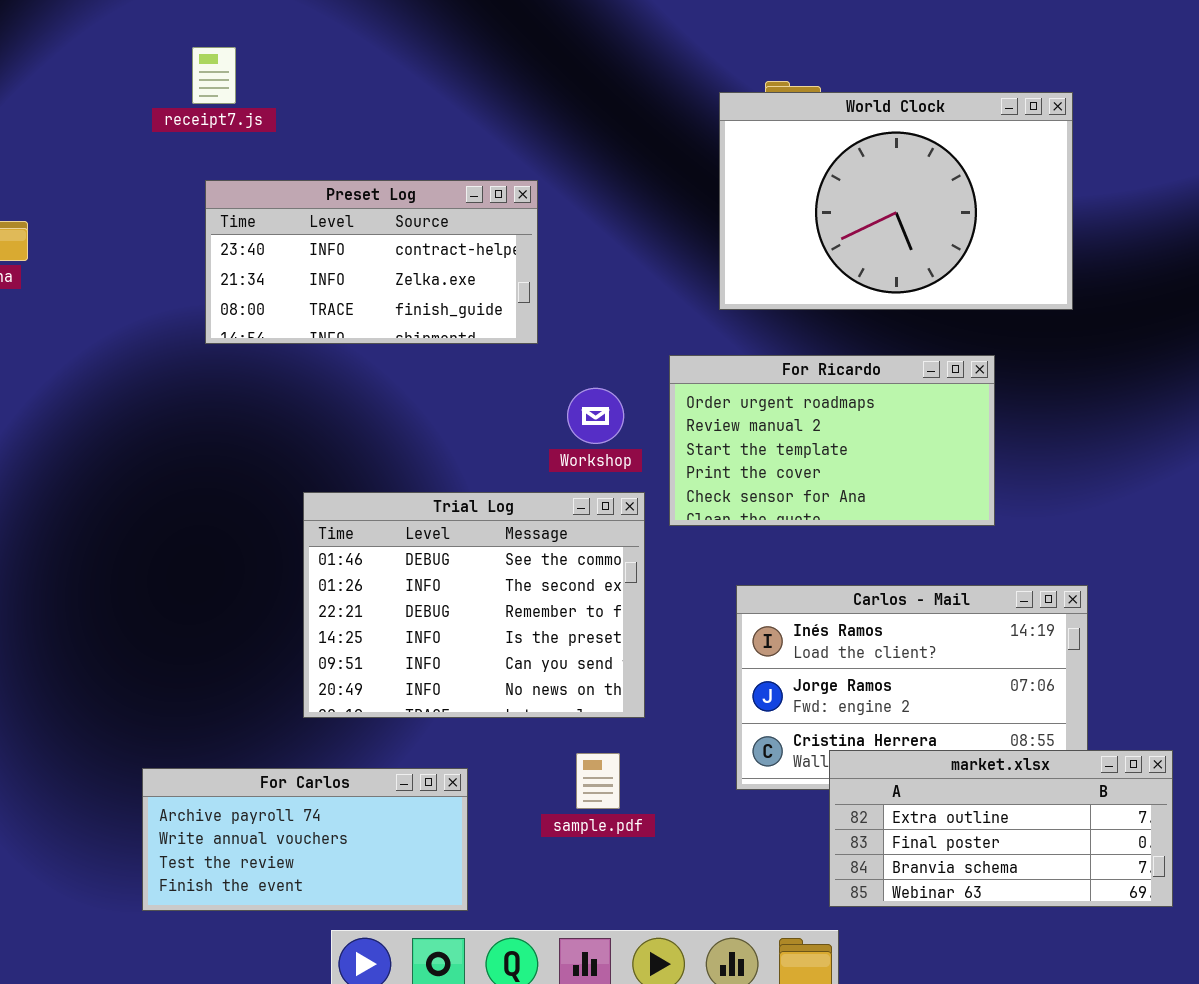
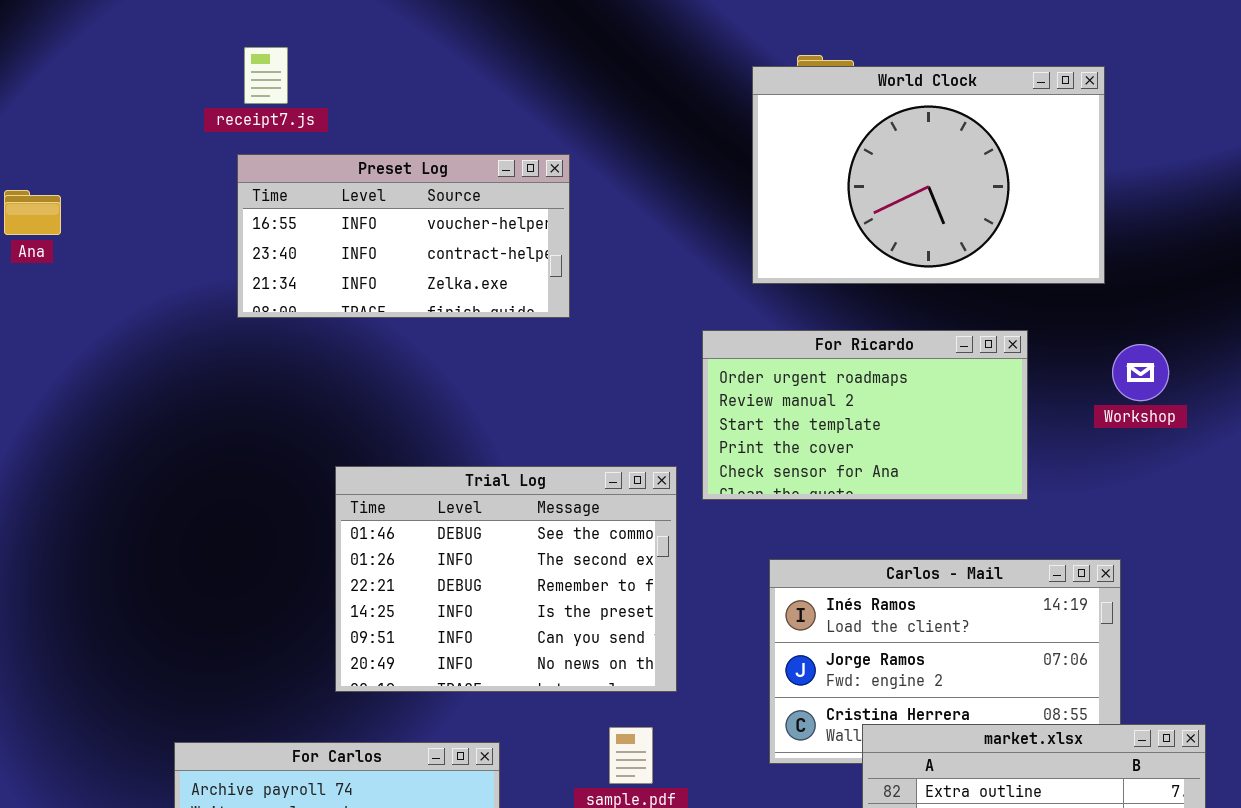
receipt7.js: [192,47,236,104] -> [244,47,288,104], moved
Preset Log: [205,180,538,344] -> [237,154,570,318], scrolled up 1 row
Workshop: [567,388,624,444] -> [1112,344,1169,401], moved

